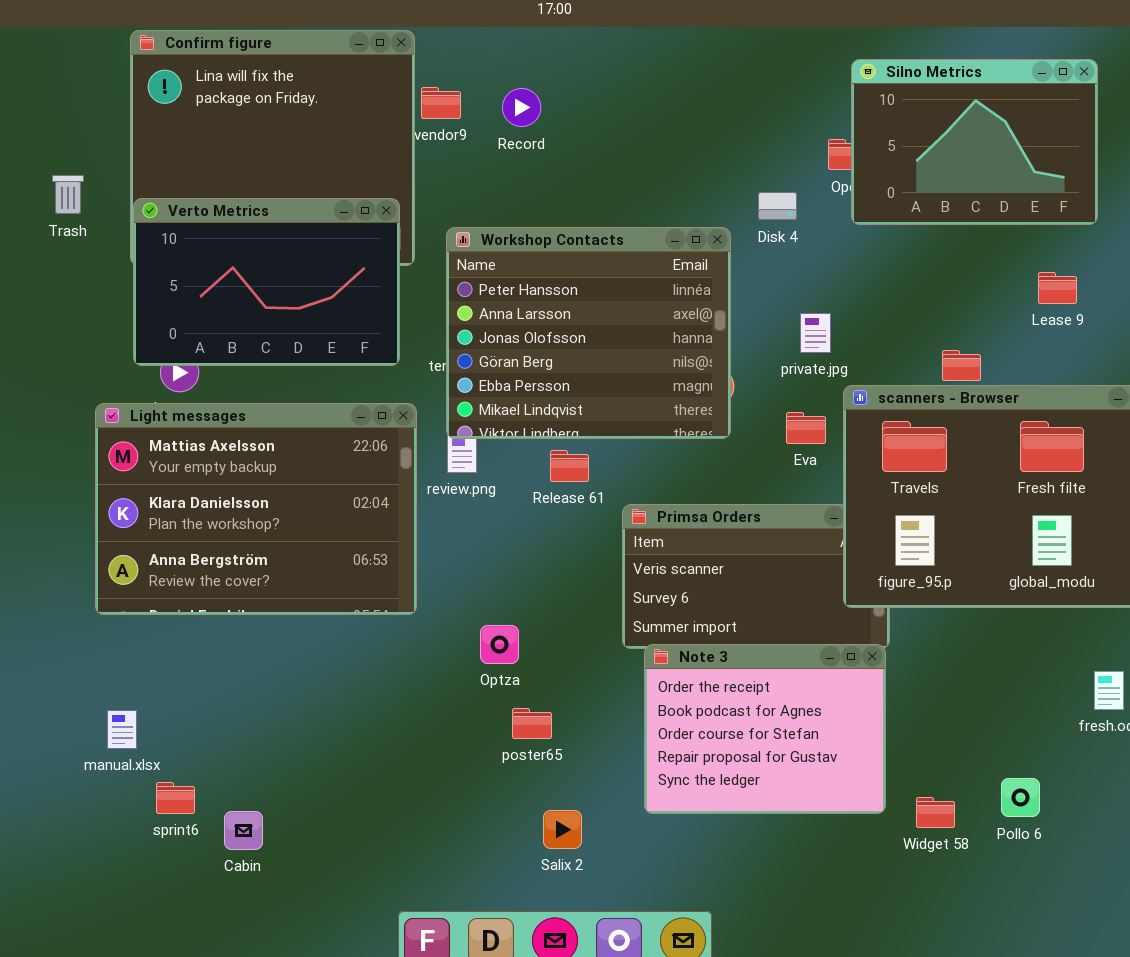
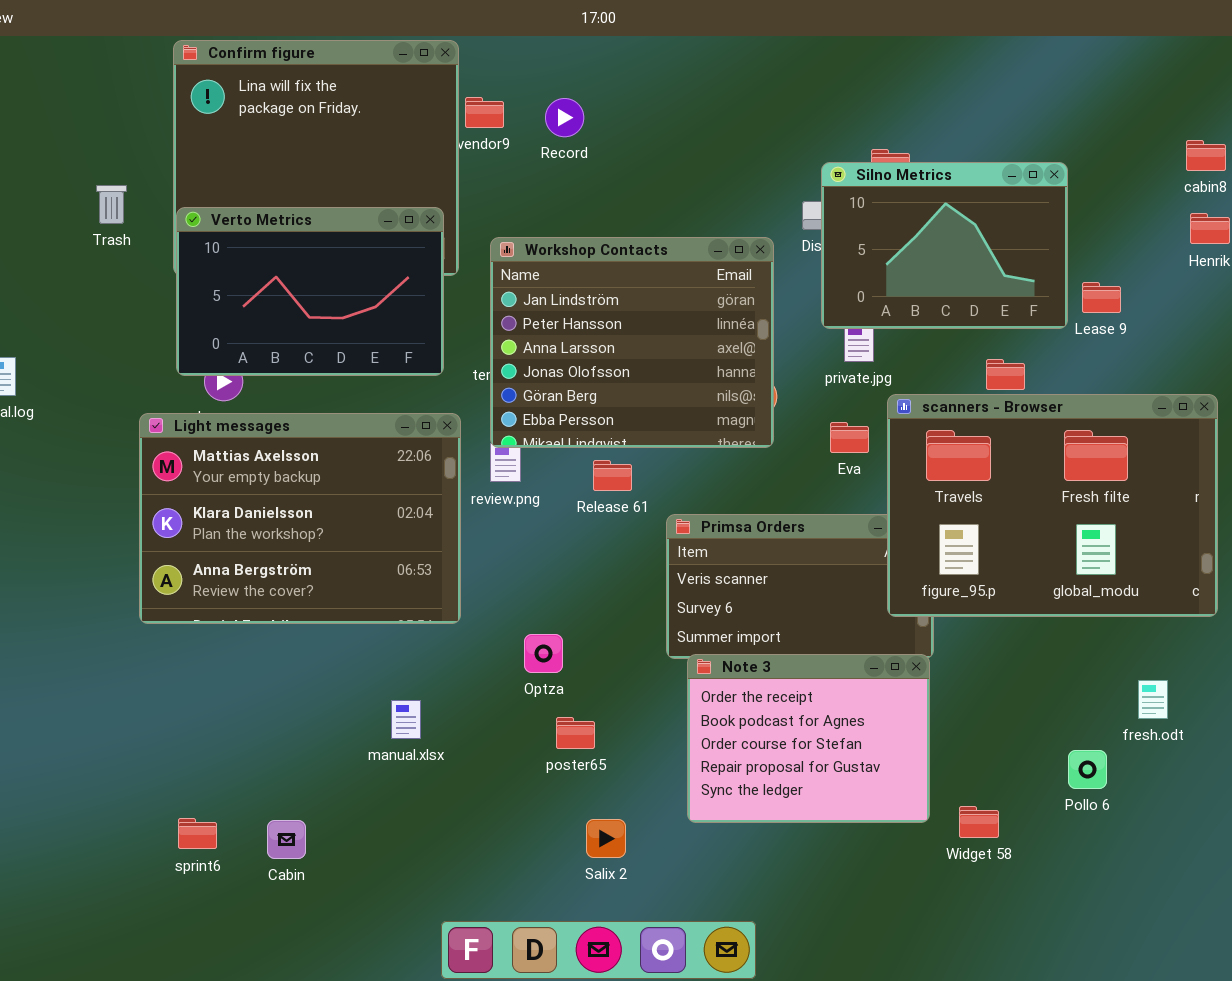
Silno Metrics: [851,59,1098,225] -> [821,162,1068,329], moved
Workshop Contacts: [446,227,731,439] -> [490,237,774,448], scrolled up 1 row
manual.xlsx: [107,710,137,749] -> [391,700,421,739], moved
Pollo 6: [1001,778,1040,817] -> [1068,750,1107,789], moved
sprint6: [156,782,195,814] -> [178,818,217,849], moved

